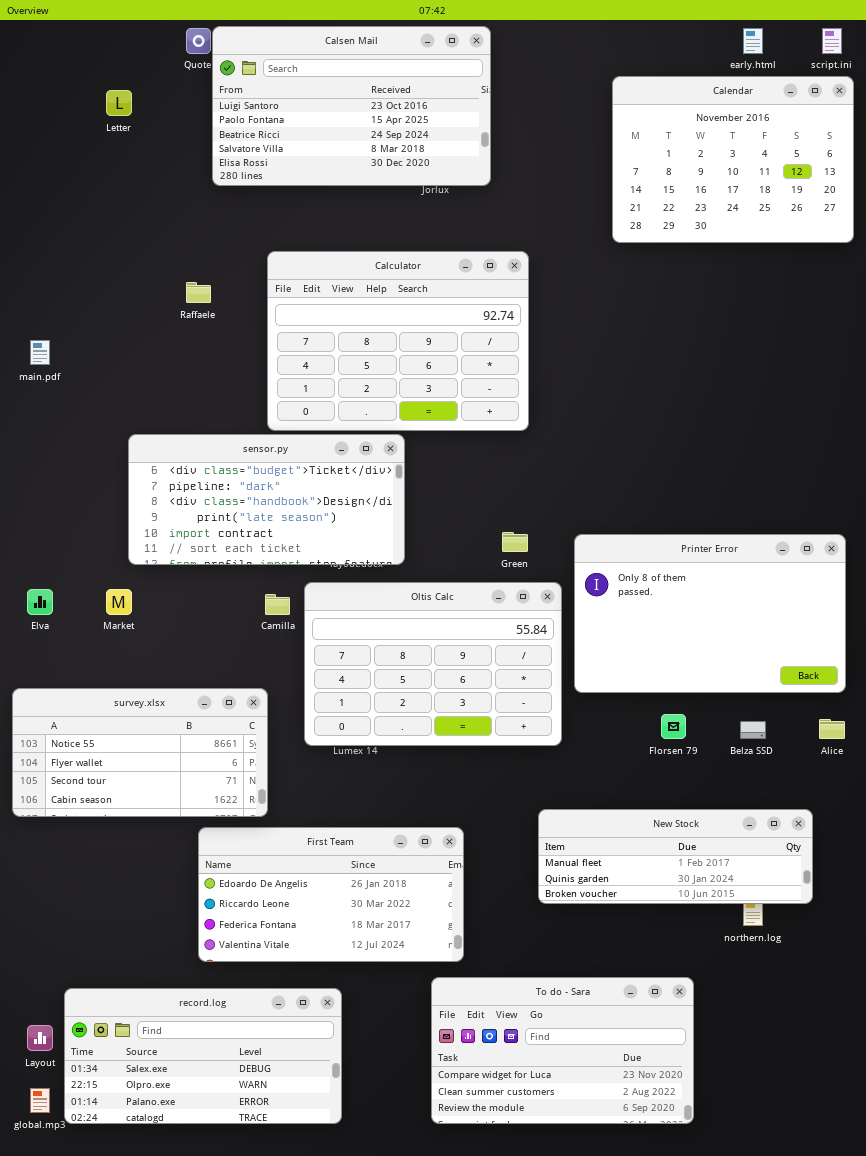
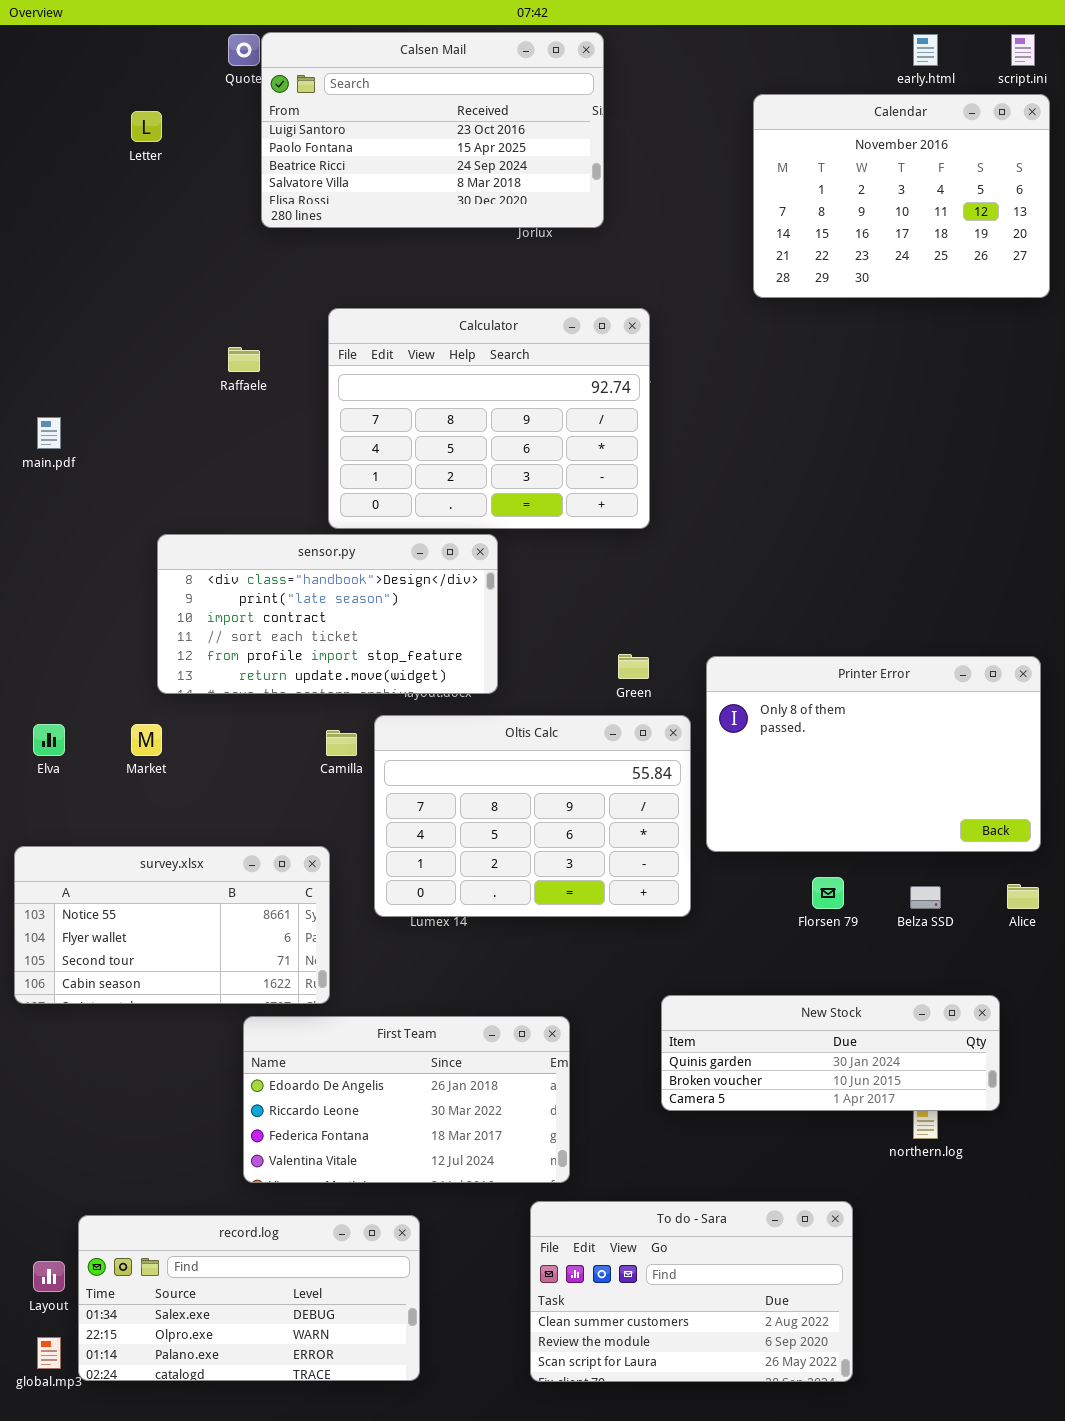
sensor.py: [128,434,405,565] -> [157,534,498,694], scrolled down 2 rows
New Stock: [538,809,813,904] -> [661,995,1000,1111], scrolled down 1 row
To do - Sara: [431,977,694,1124] -> [530,1201,853,1382], scrolled down 1 row

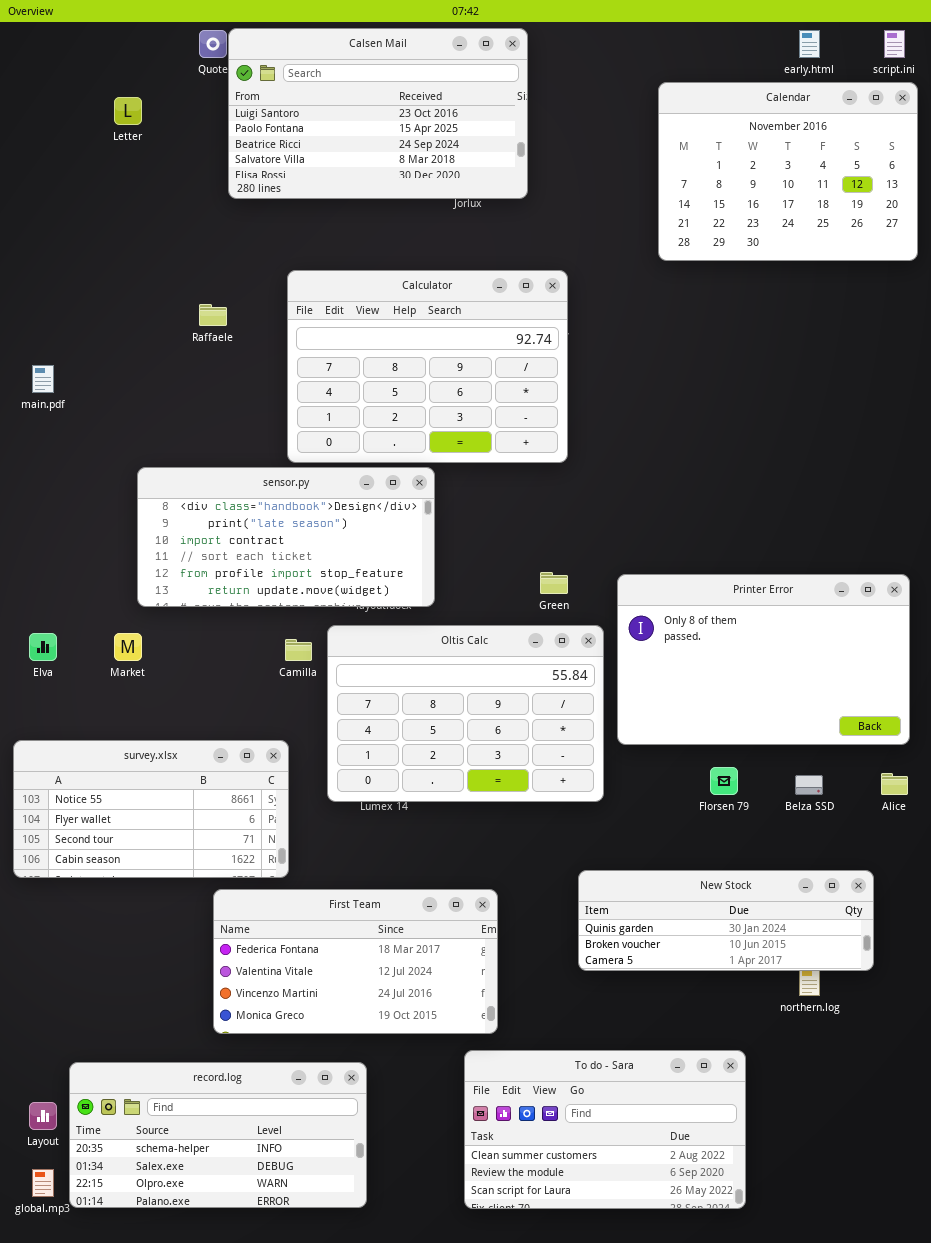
First Team: [243,1016,570,1183] -> [213,889,498,1034], scrolled down 2 rows
record.log: [78,1215,420,1381] -> [69,1062,367,1208], scrolled up 1 row

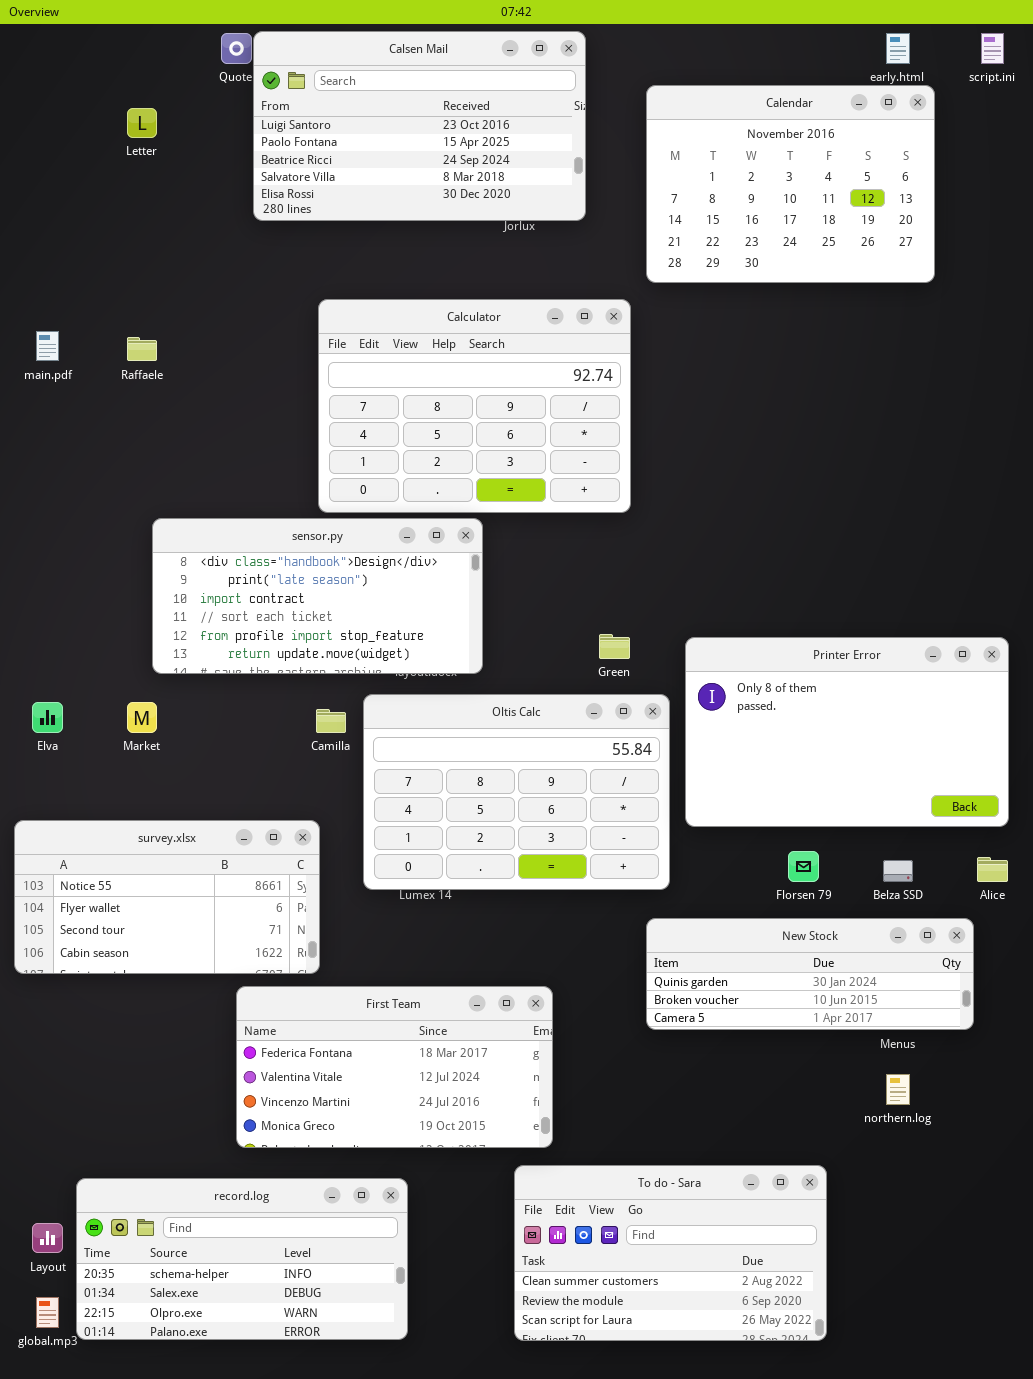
Calendar: [658,82,918,261] -> [646,85,935,283], moved
Raffaele: [199,304,227,326] -> [127,337,157,361], moved
main.pdf: [32,365,54,393] -> [36,331,59,361], moved
New Stock: [578,870,874,971] -> [646,918,974,1030], moved

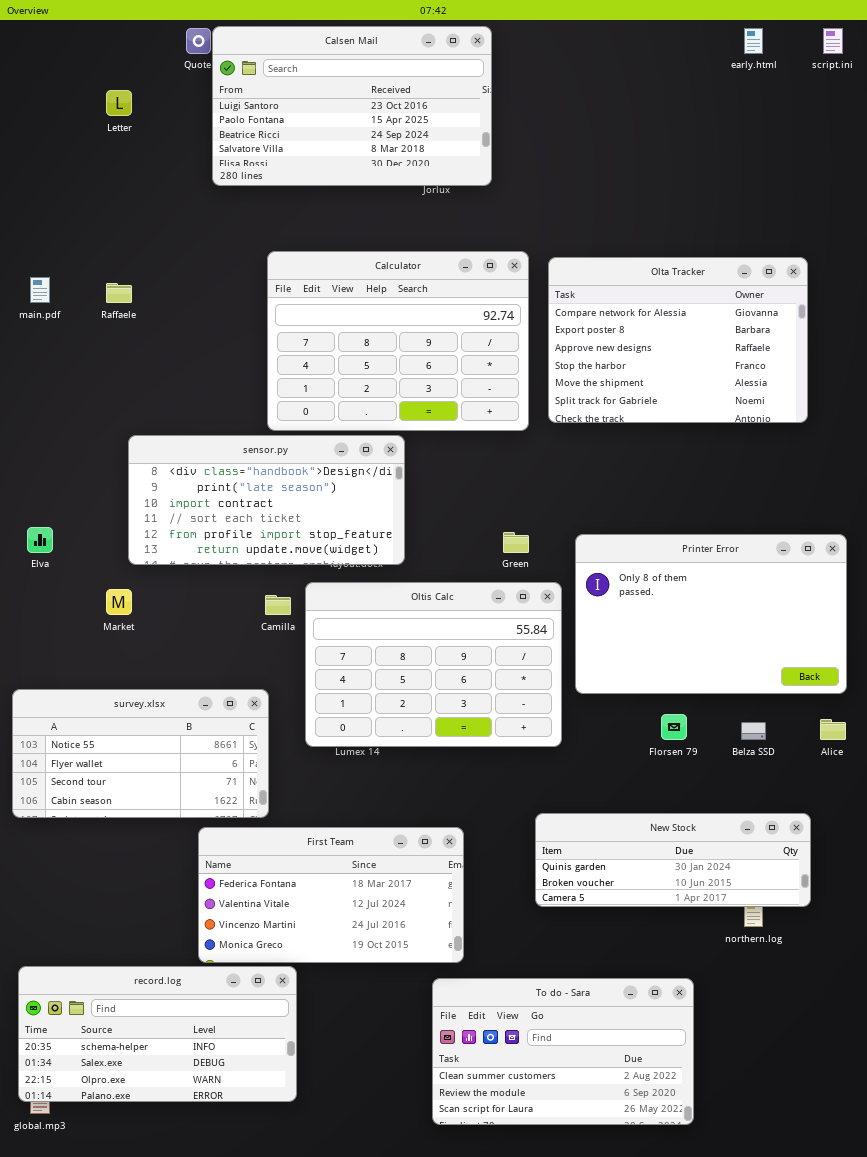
Calendar: [646,85,935,283] -> none, closed
Olta Tracker: none -> [548,257,808,423], opened
Elva: [32,702,63,733] -> [27,527,53,553], moved
New Stock: [646,918,974,1030] -> [535,813,811,907], moved
record.log: [76,1178,408,1340] -> [18,966,297,1102], moved

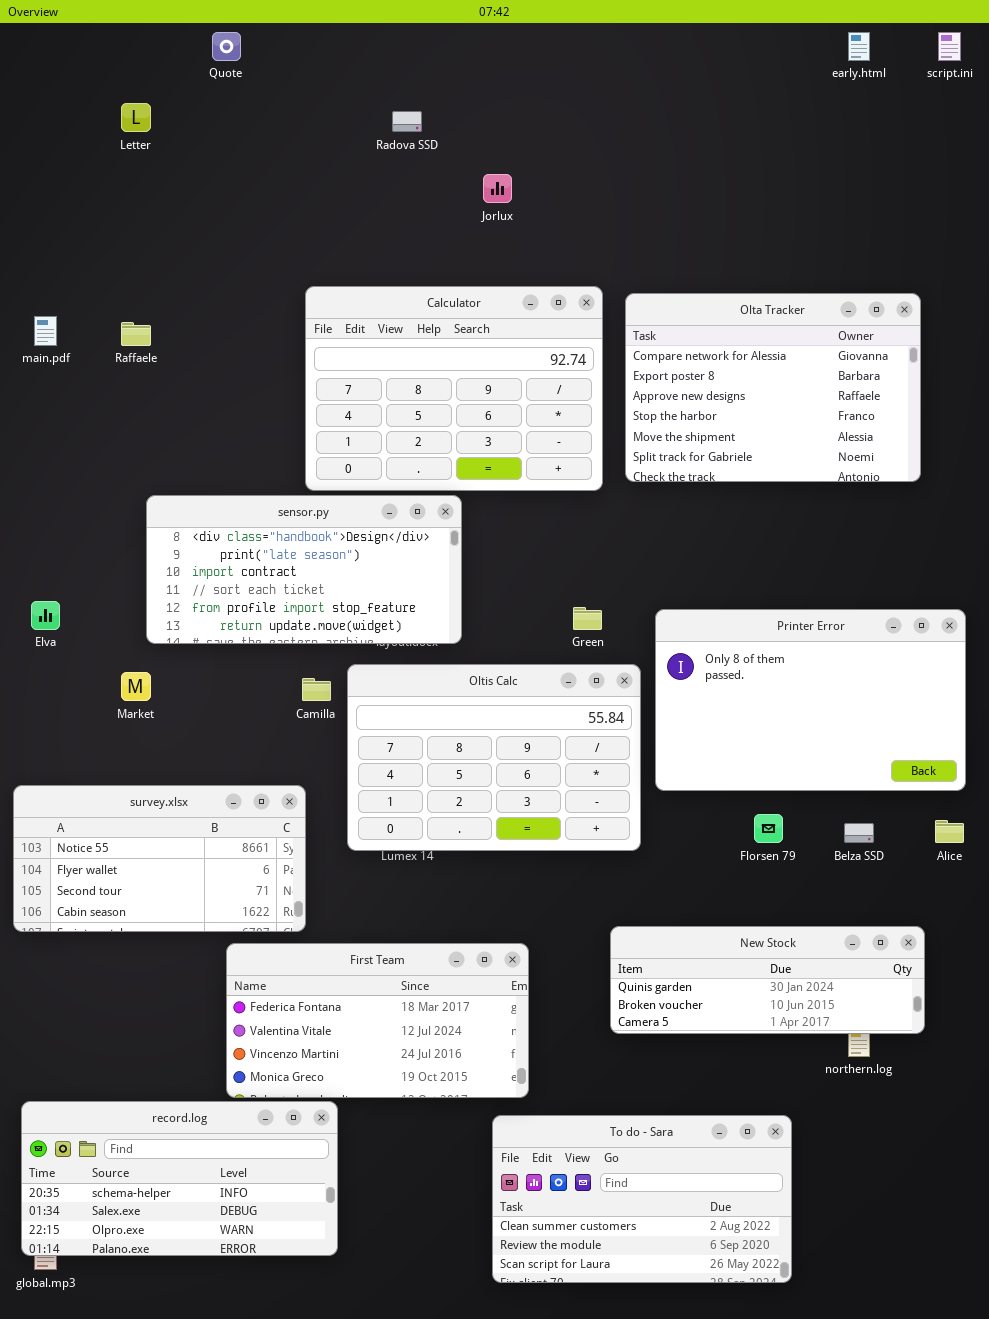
Calsen Mail: [212,26,492,186] -> none, closed

